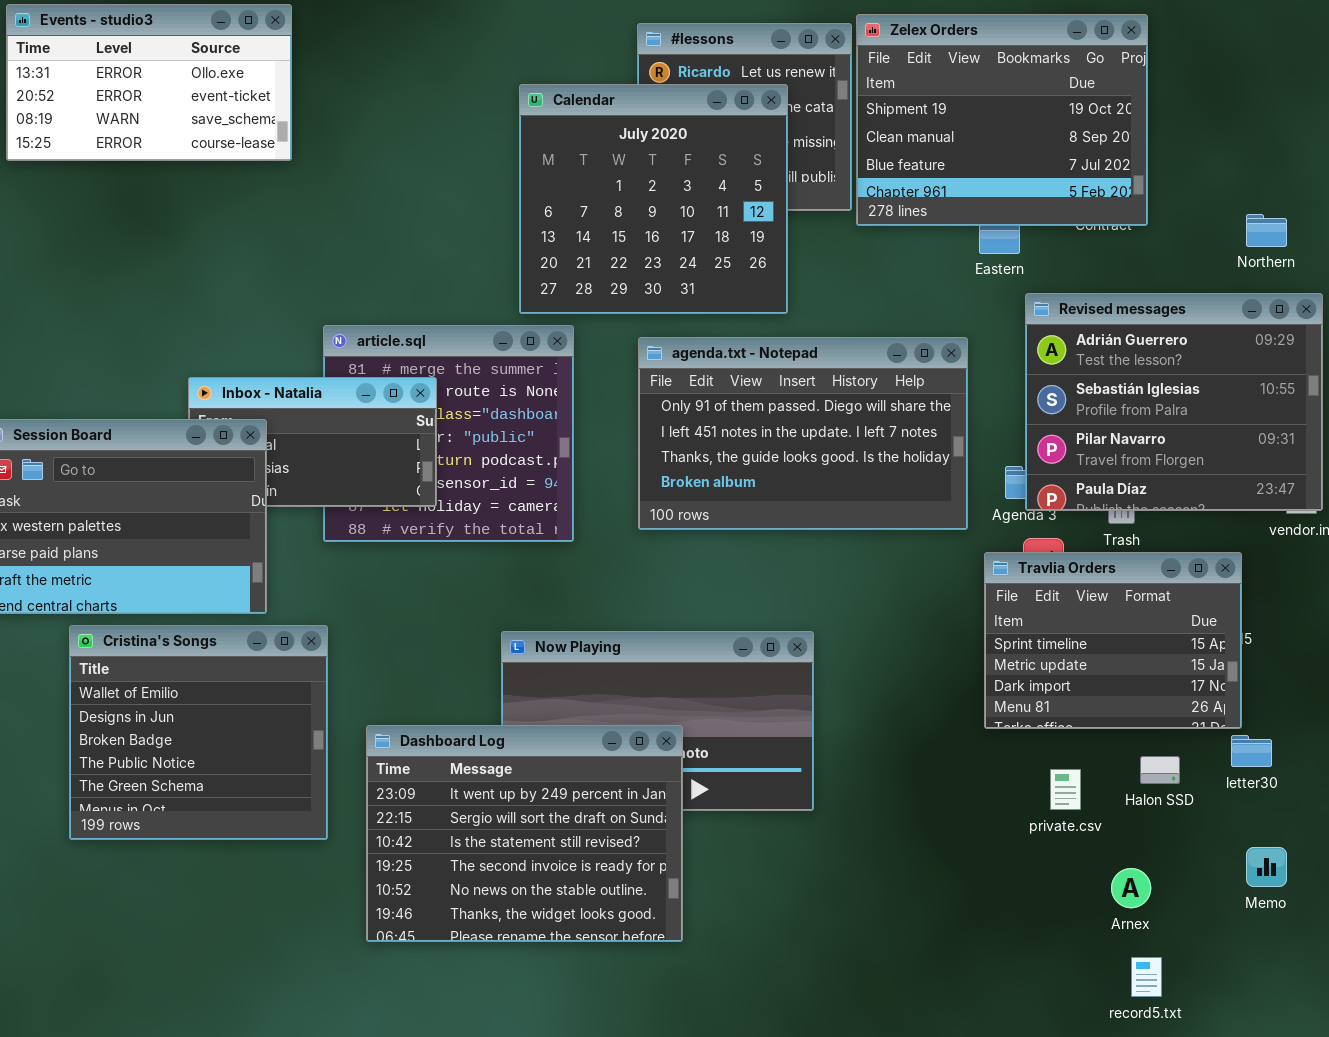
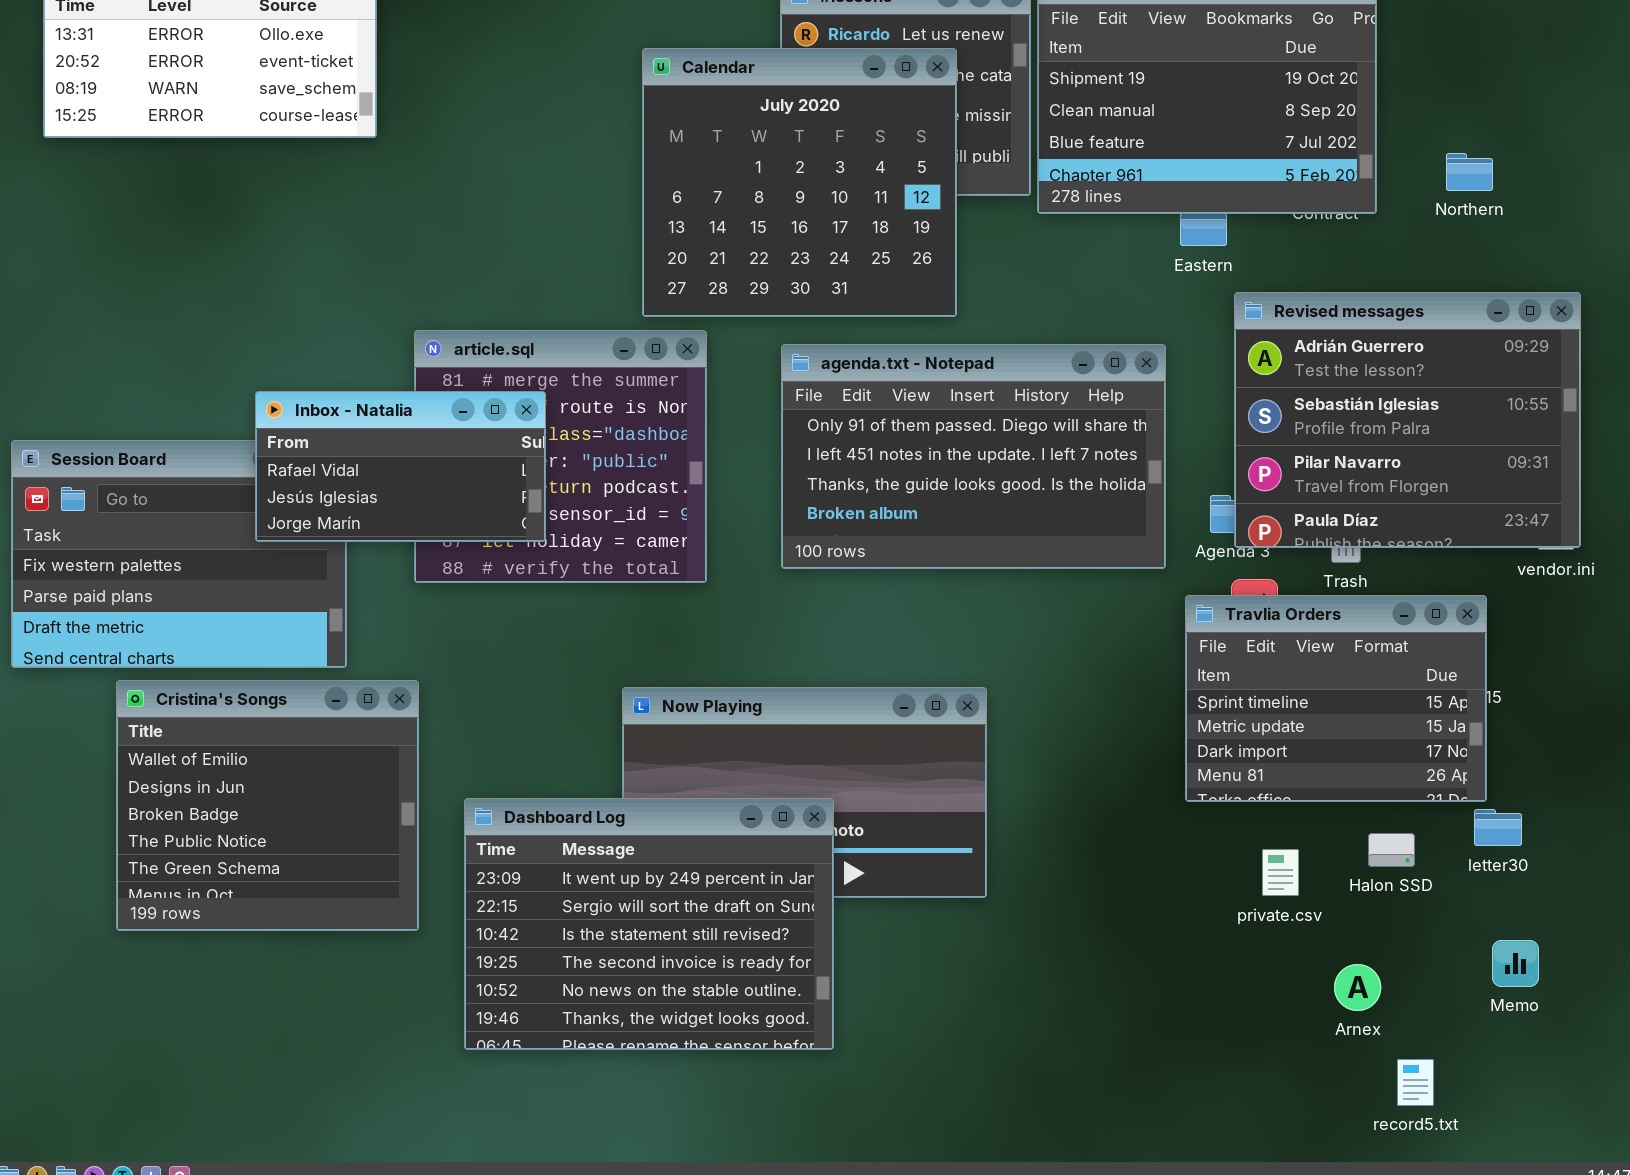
Northern: [1246,214,1287,247] -> [1446,153,1493,191], moved
Inbox - Natalia: [188,377,437,507] -> [255,391,546,542], raised
record5.txt: [1131,957,1162,997] -> [1397,1059,1434,1106], moved

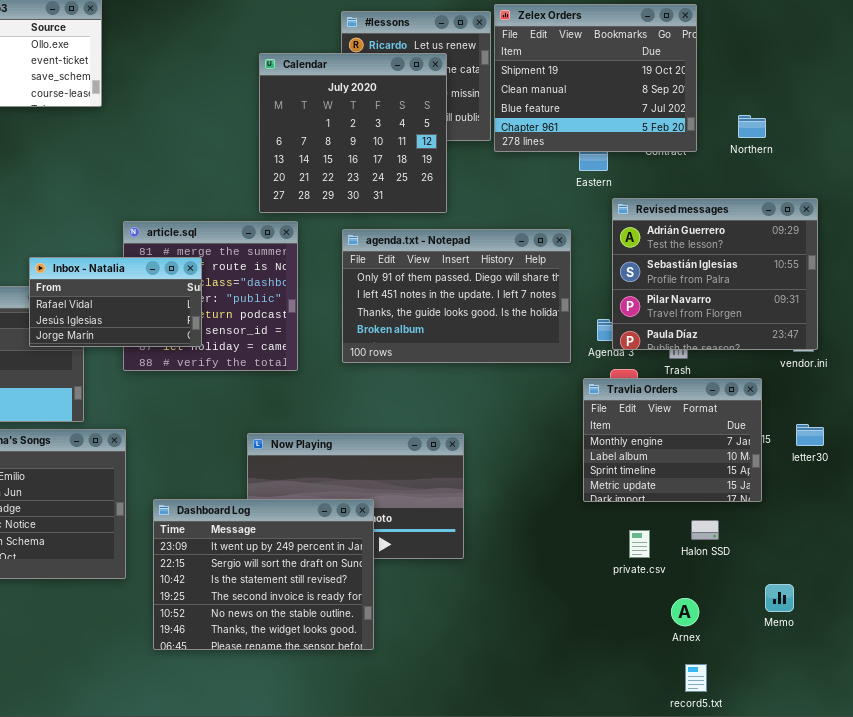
Travlia Orders: [1185,595,1487,802] -> [583,378,762,502], scrolled up 2 rows
letter30: [1474,809,1522,846] -> [796,424,824,446], moved
record5.txt: [1397,1059,1434,1106] -> [685,664,707,692], moved

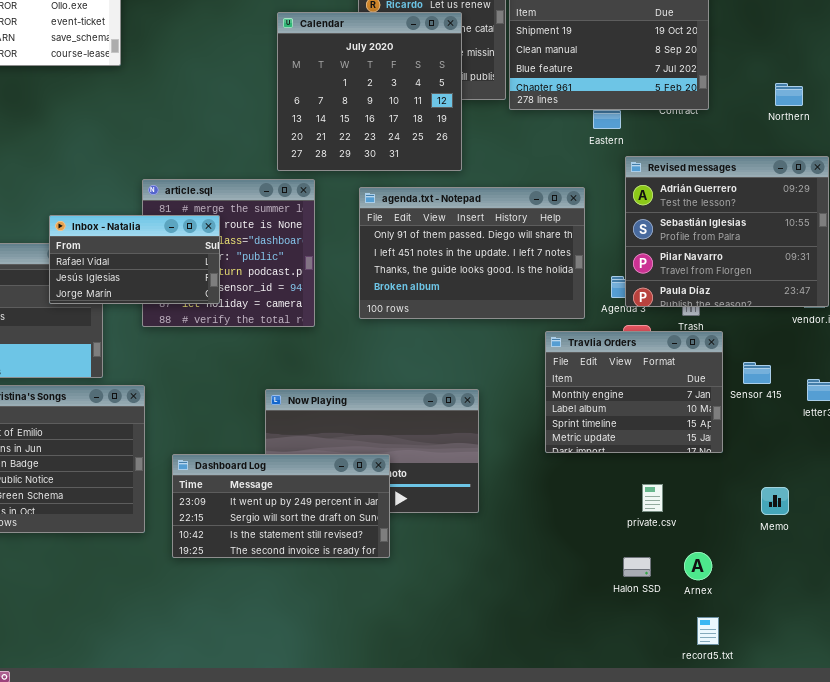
Northern: [738,115,766,138] -> [775,83,803,106], moved
Travlia Orders: [583,378,762,502] -> [545,331,723,453], moved
Dashboard Log: [153,499,374,650] -> [172,454,390,558], resized
Halon SSD: [691,520,719,540] -> [623,557,651,577], moved
Memo: [765,584,794,612] -> [761,487,789,515], moved

